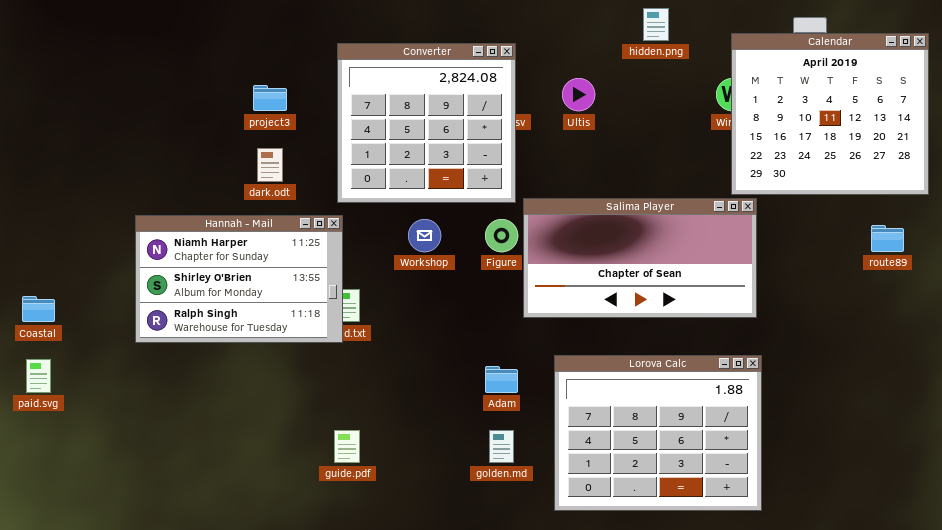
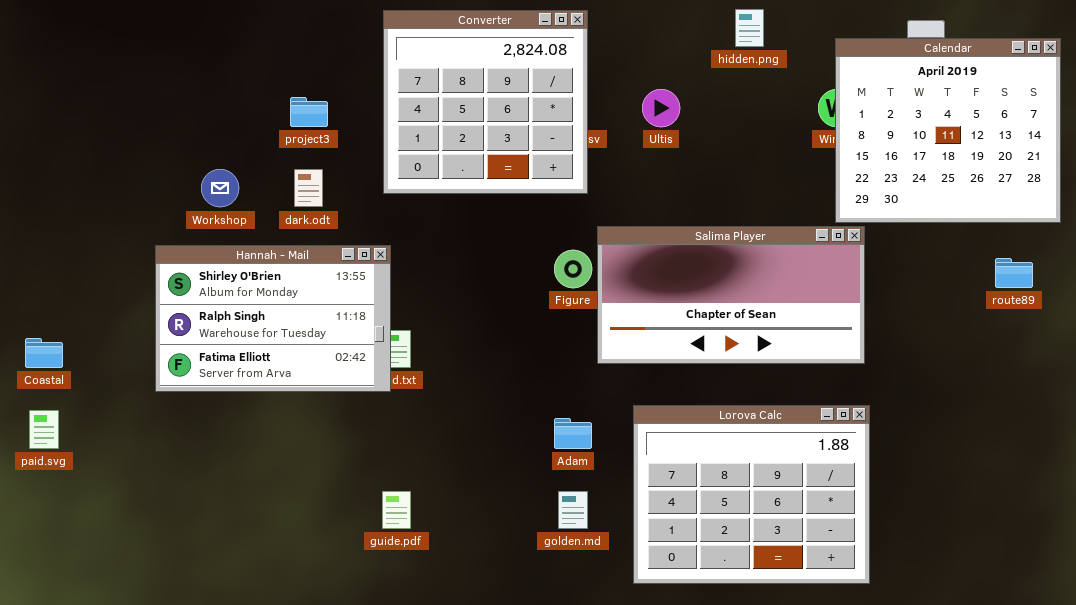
Converter: [337,43,516,203] -> [383,10,588,194], moved
Hannah - Mail: [135,215,343,343] -> [155,245,391,392], scrolled down 1 row
Workshop: [408,219,441,252] -> [201,169,239,207], moved

